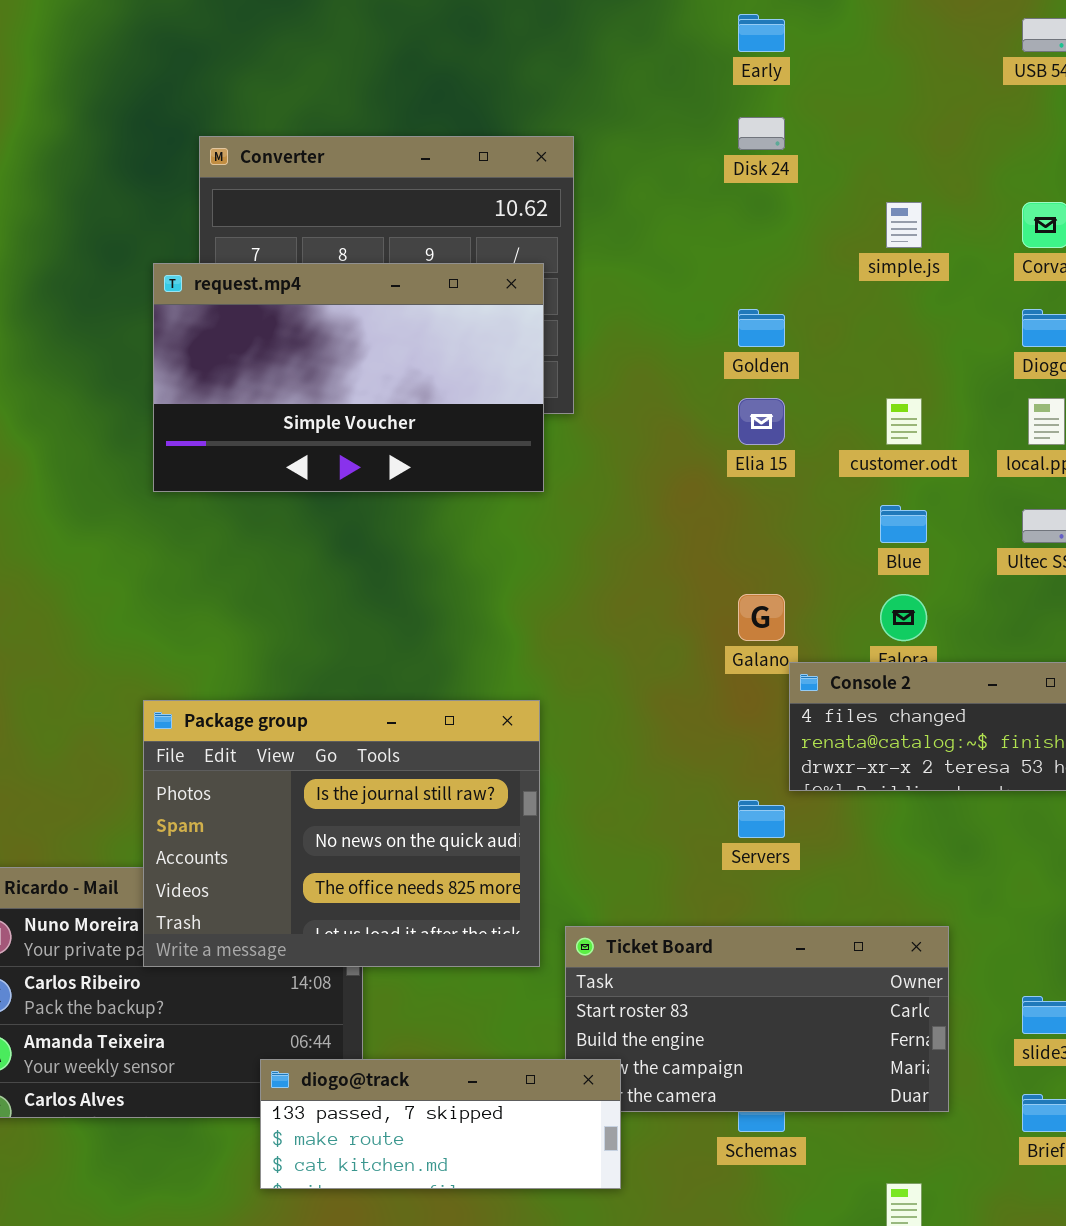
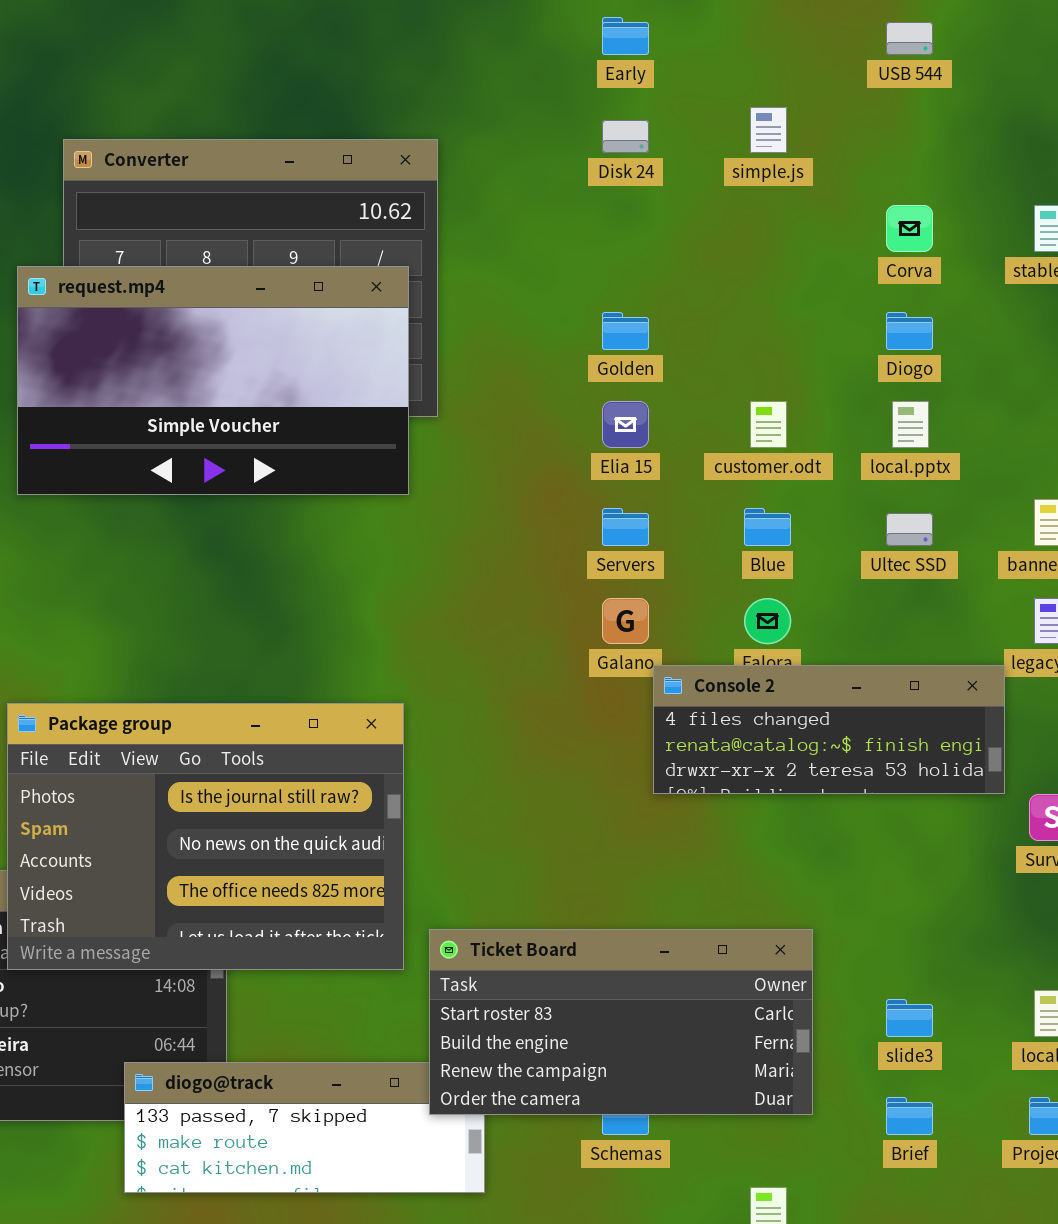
simple.js: [886,202,922,248] -> [750,107,787,153], moved
Servers: [738,800,785,838] -> [602,508,649,546], moved
Ticket Board: [565,926,949,1112] -> [429,929,813,1115], raised

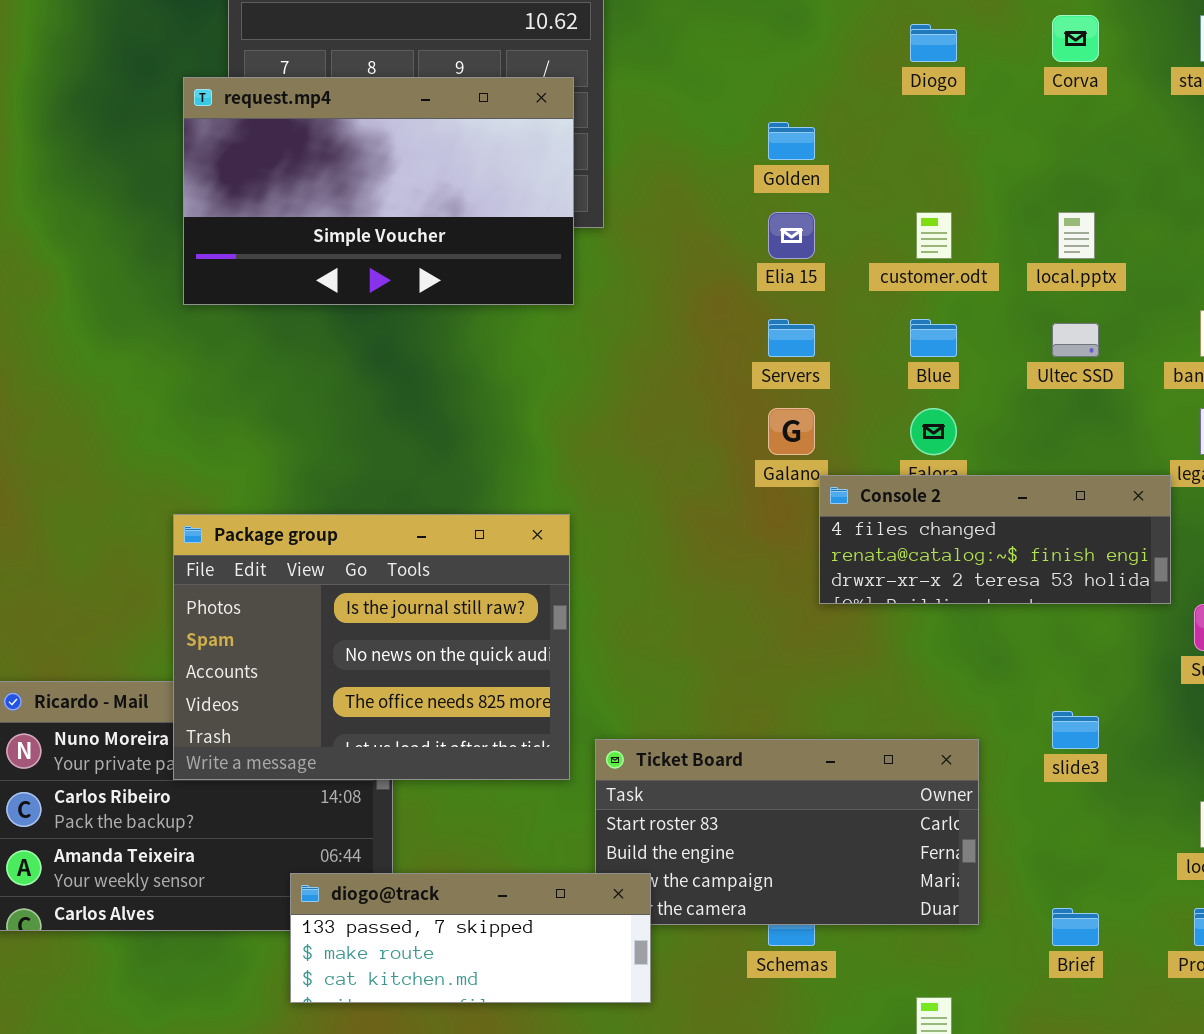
Diogo: [886,312,933,350] -> [910,24,957,62], moved
slide3: [886,999,933,1037] -> [1052,711,1099,749], moved
diogo@track: [124,1062,485,1193] -> [290,873,651,1003], raised

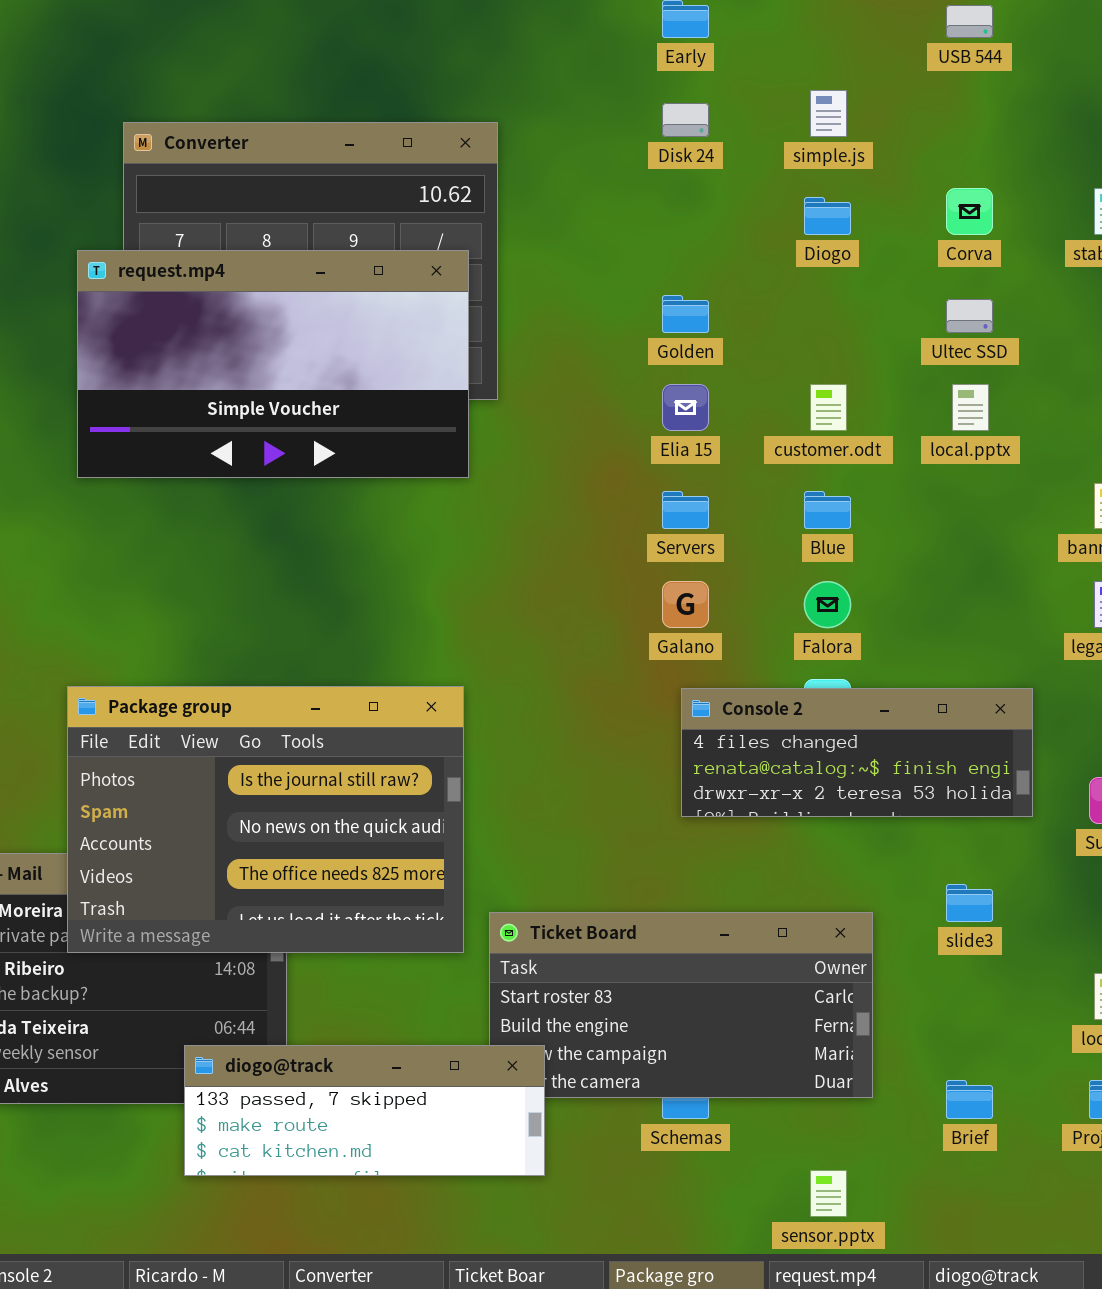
Ultec SSD: [1052,323,1099,357] -> [946,299,993,333], moved
Console 2: [819,475,1171,604] -> [681,688,1033,817], moved

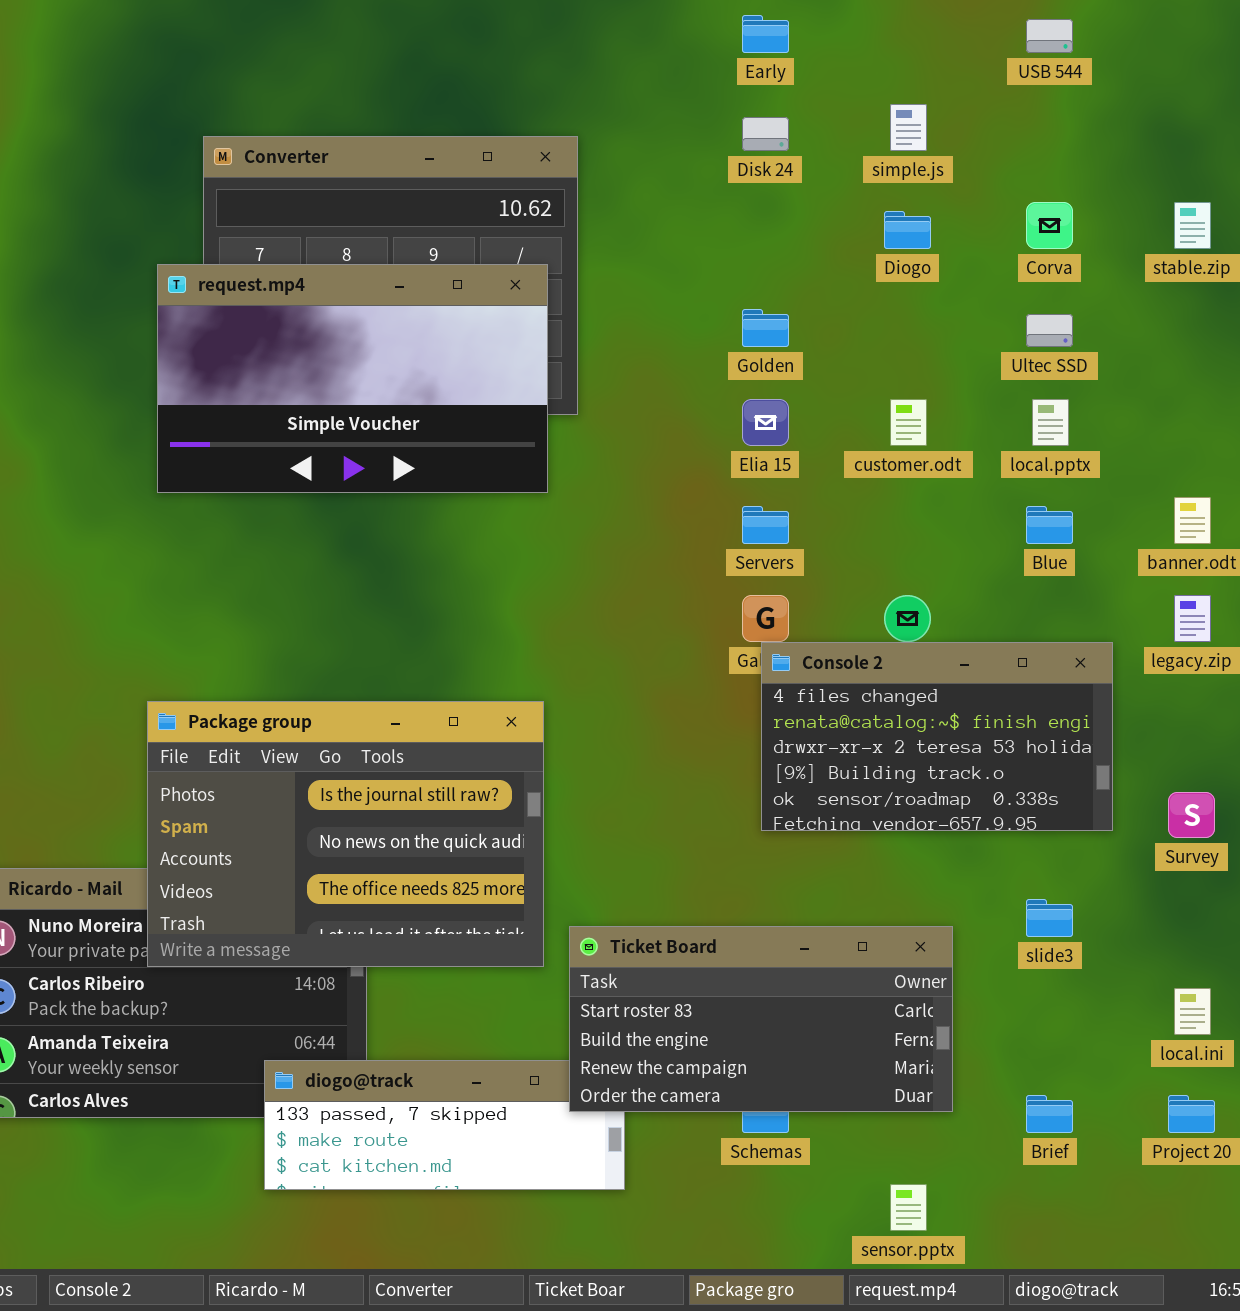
Blue: [804,491,851,529] -> [1026,506,1073,544], moved
Console 2: [681,688,1033,817] -> [761,642,1113,831], resized
Ticket Board: [489,912,873,1098] -> [569,926,953,1112], raised

